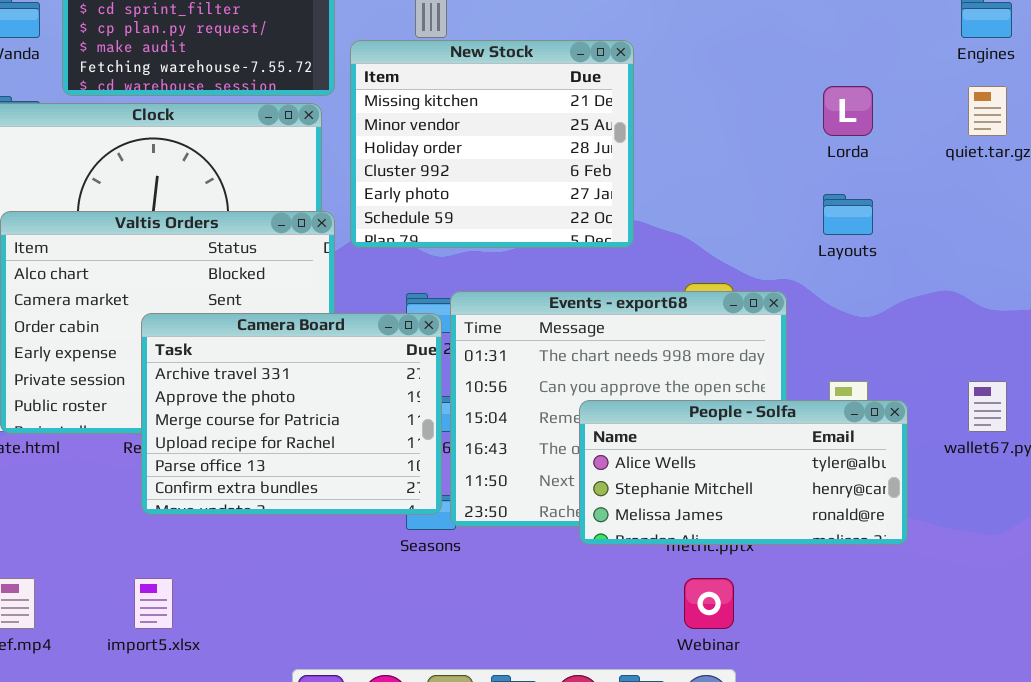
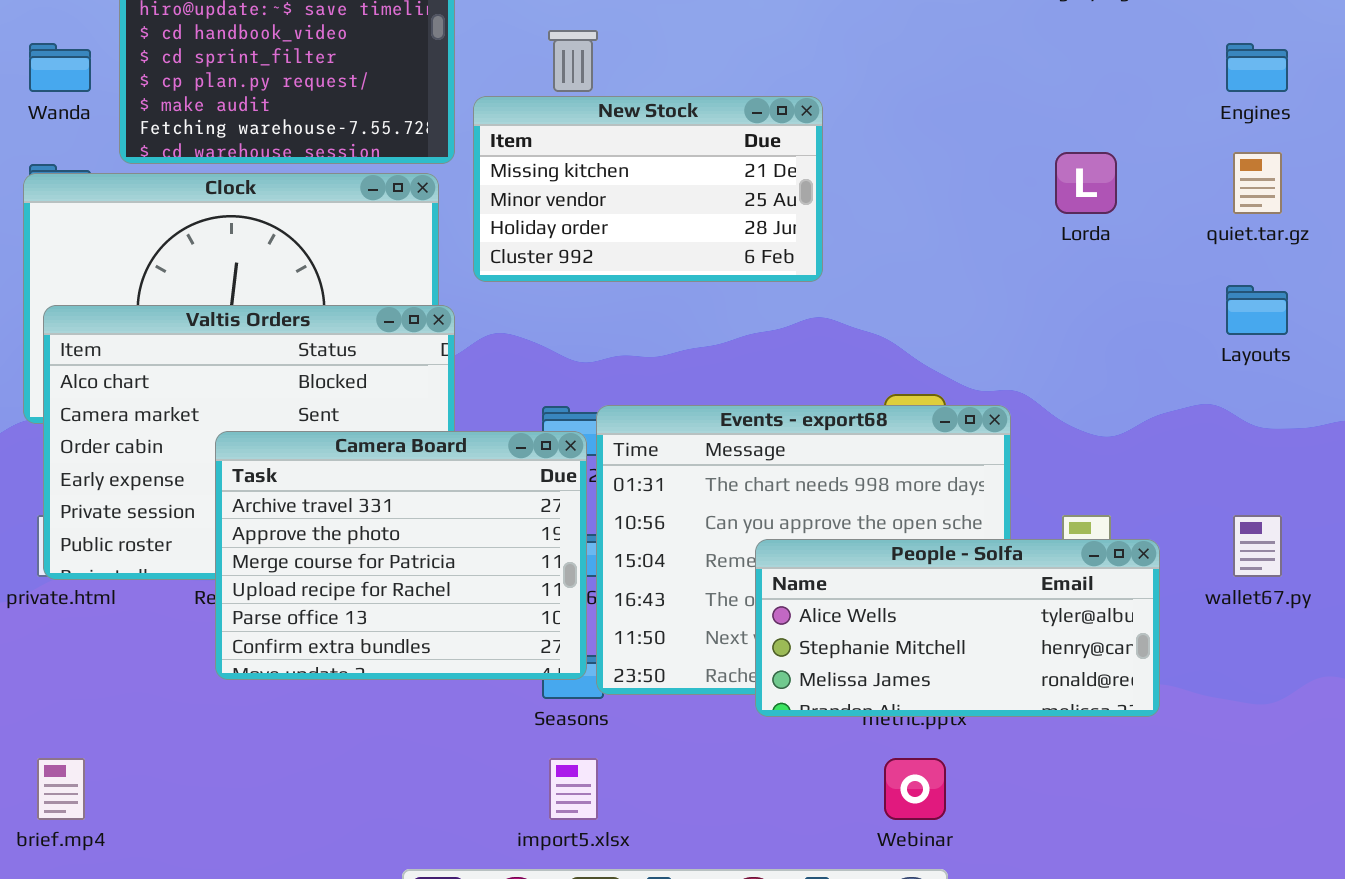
New Stock: [350,40,634,248] -> [473,96,823,282], resized
Layouts: [823,194,873,235] -> [1226,285,1288,335], moved
import5.xlsx: [134,578,173,629] -> [549,758,598,820], moved

